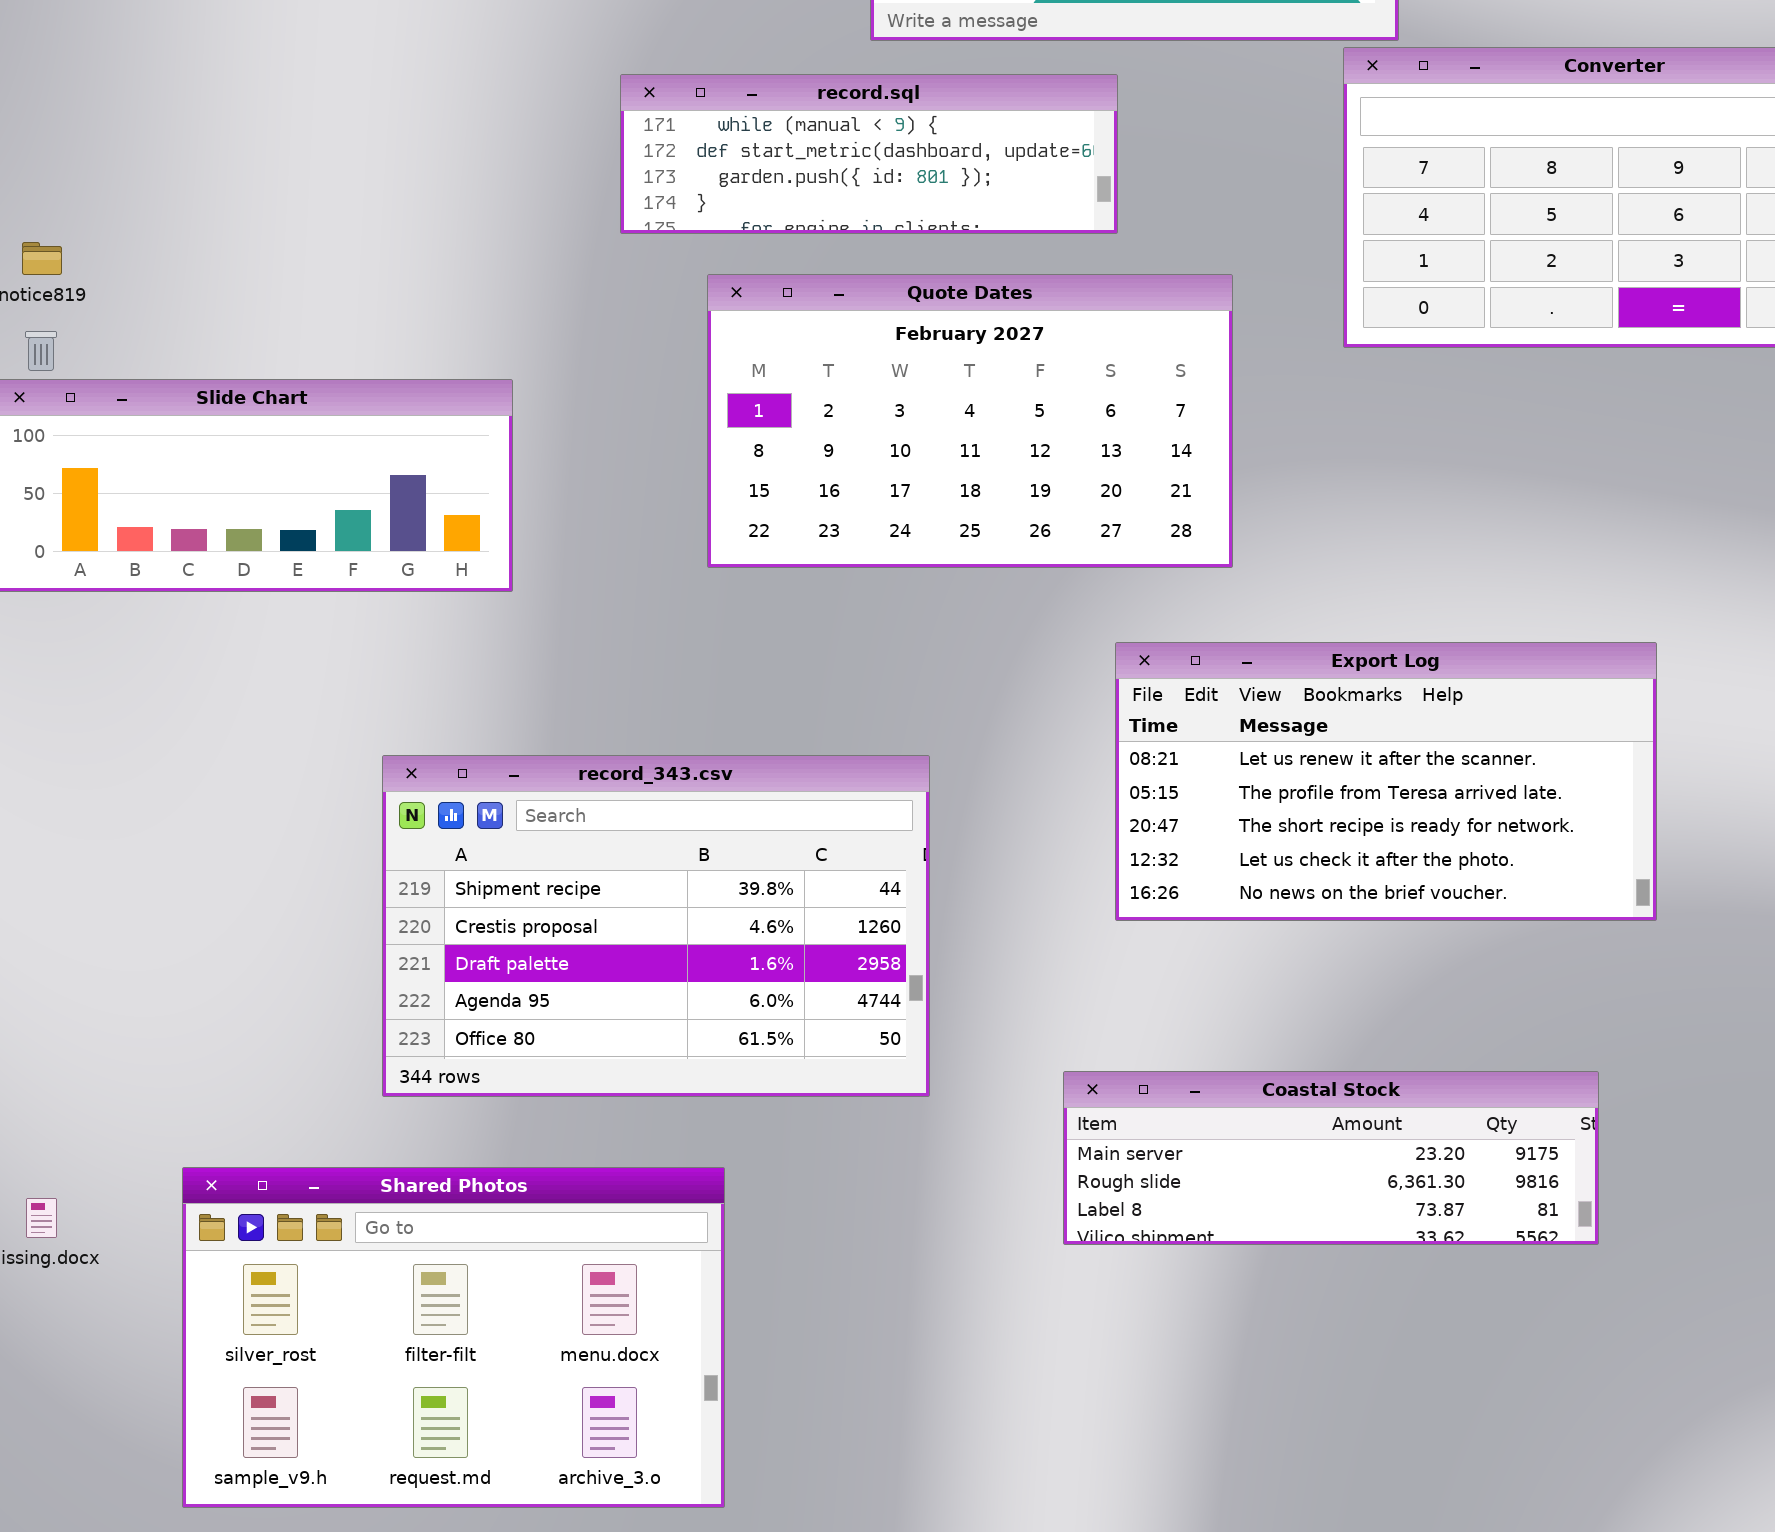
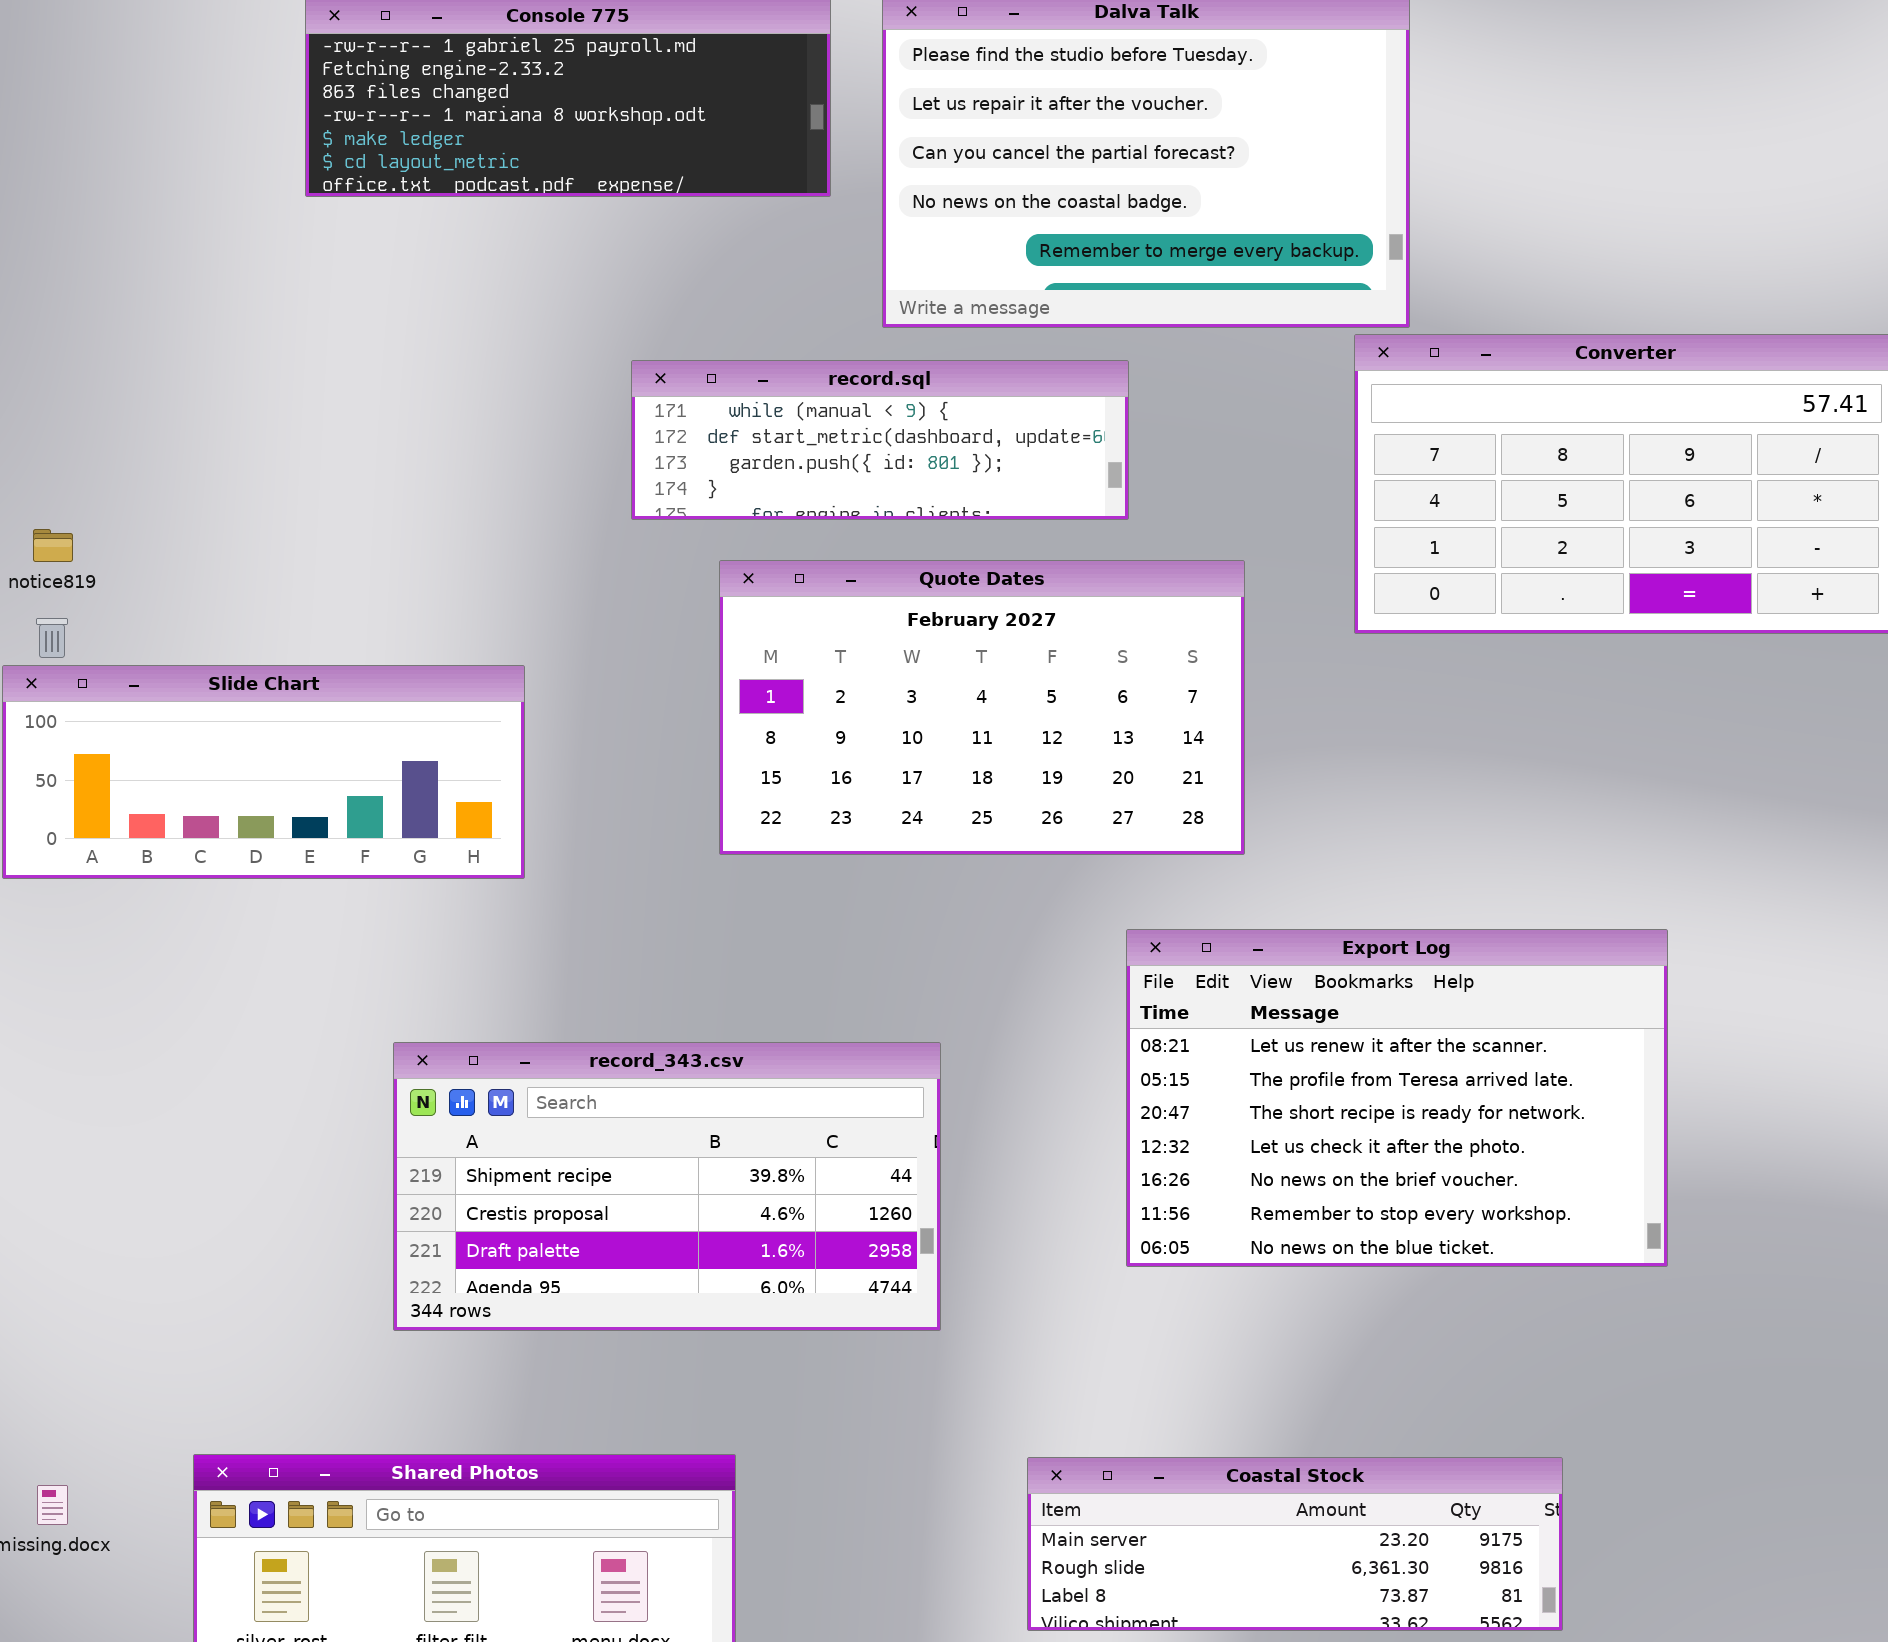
Export Log: [1115,642,1657,921] -> [1126,929,1668,1267], resized
record_343.csv: [382,755,930,1097] -> [393,1042,941,1331], resized
Coastal Stock: [1063,1071,1599,1245] -> [1027,1457,1563,1631], moved

